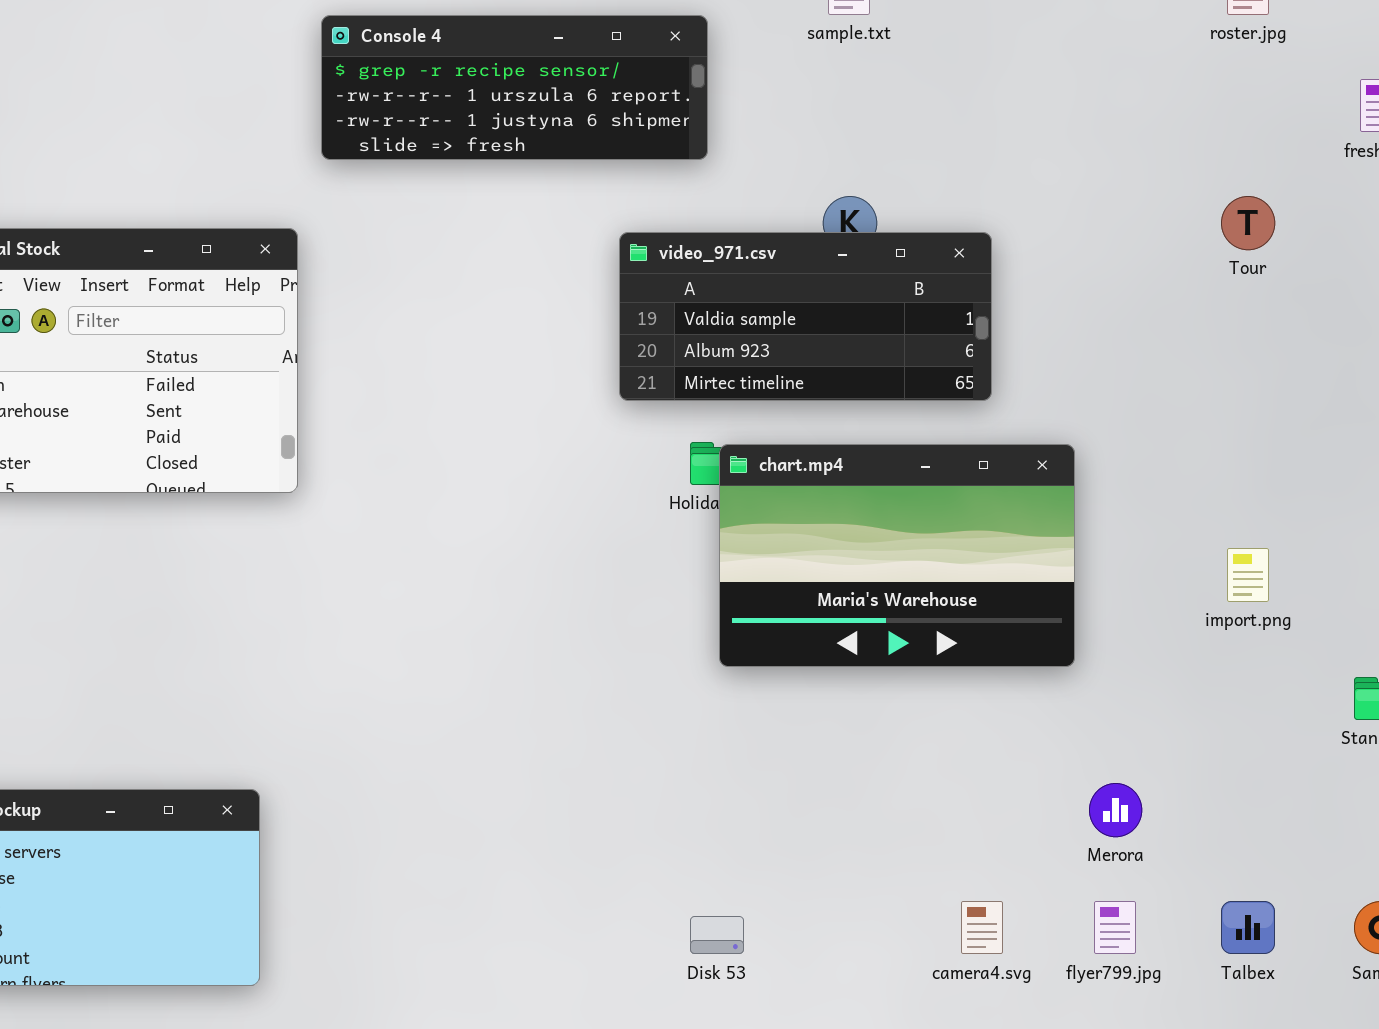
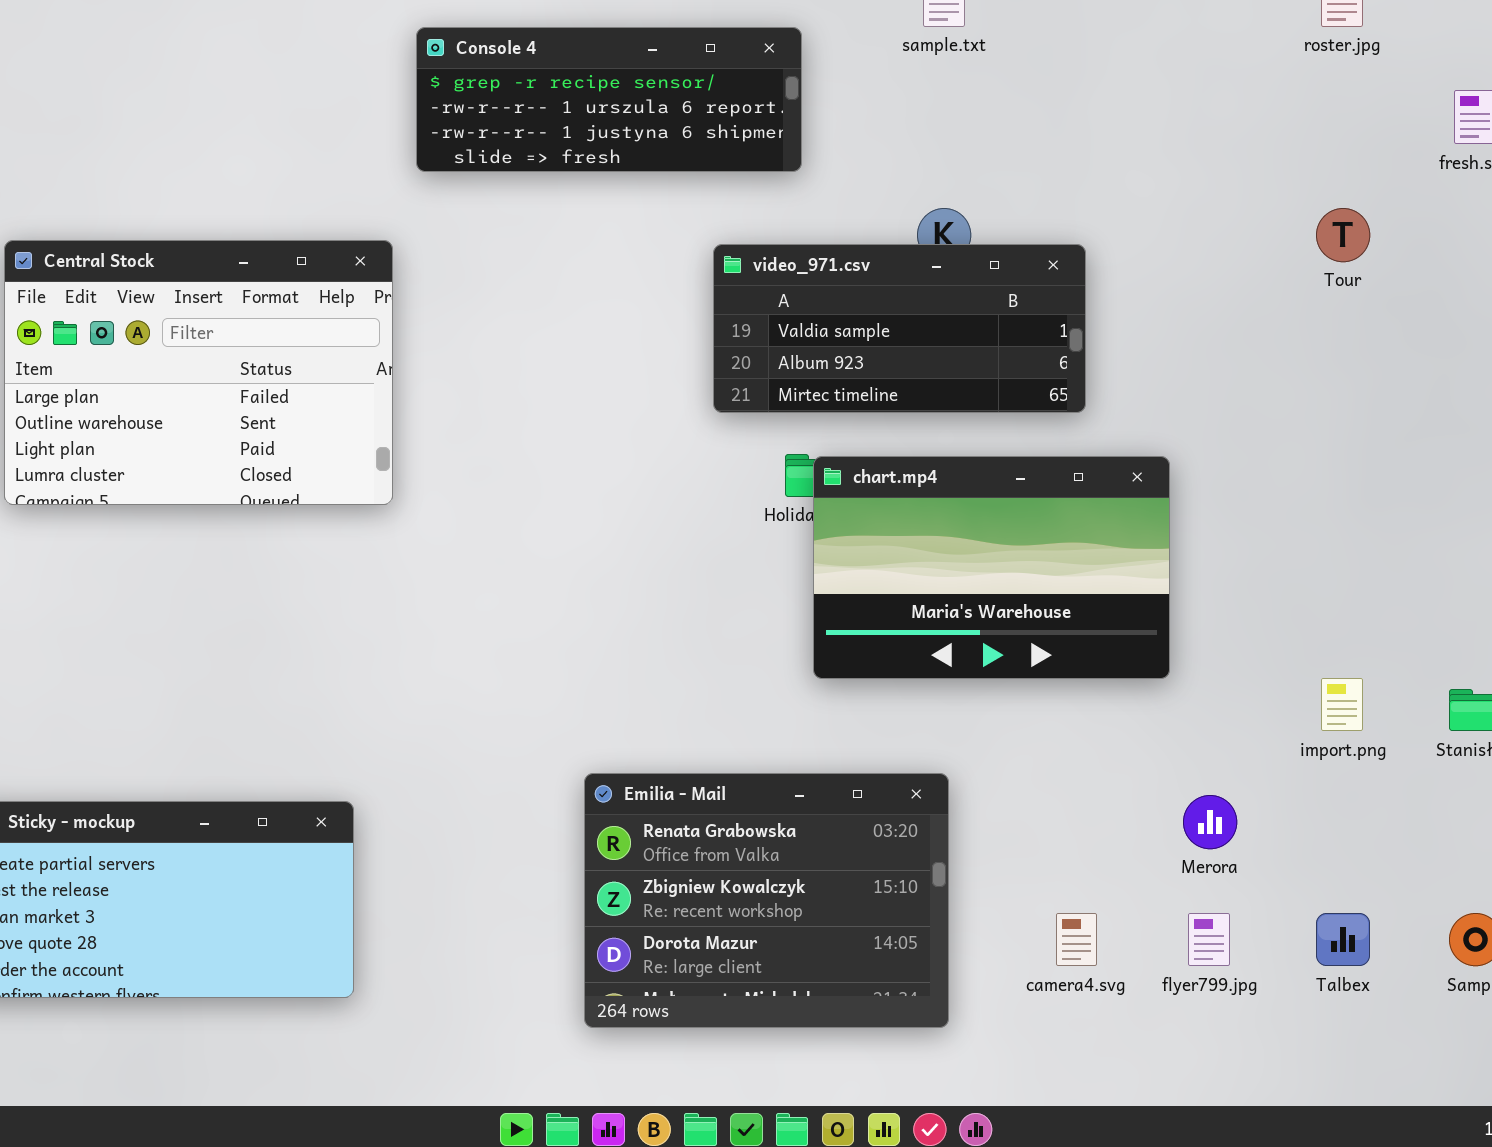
import.png: [1227,548,1269,602] -> [1321,678,1363,731], moved
Emilia - Mail: none -> [584,773,949,1028], opened

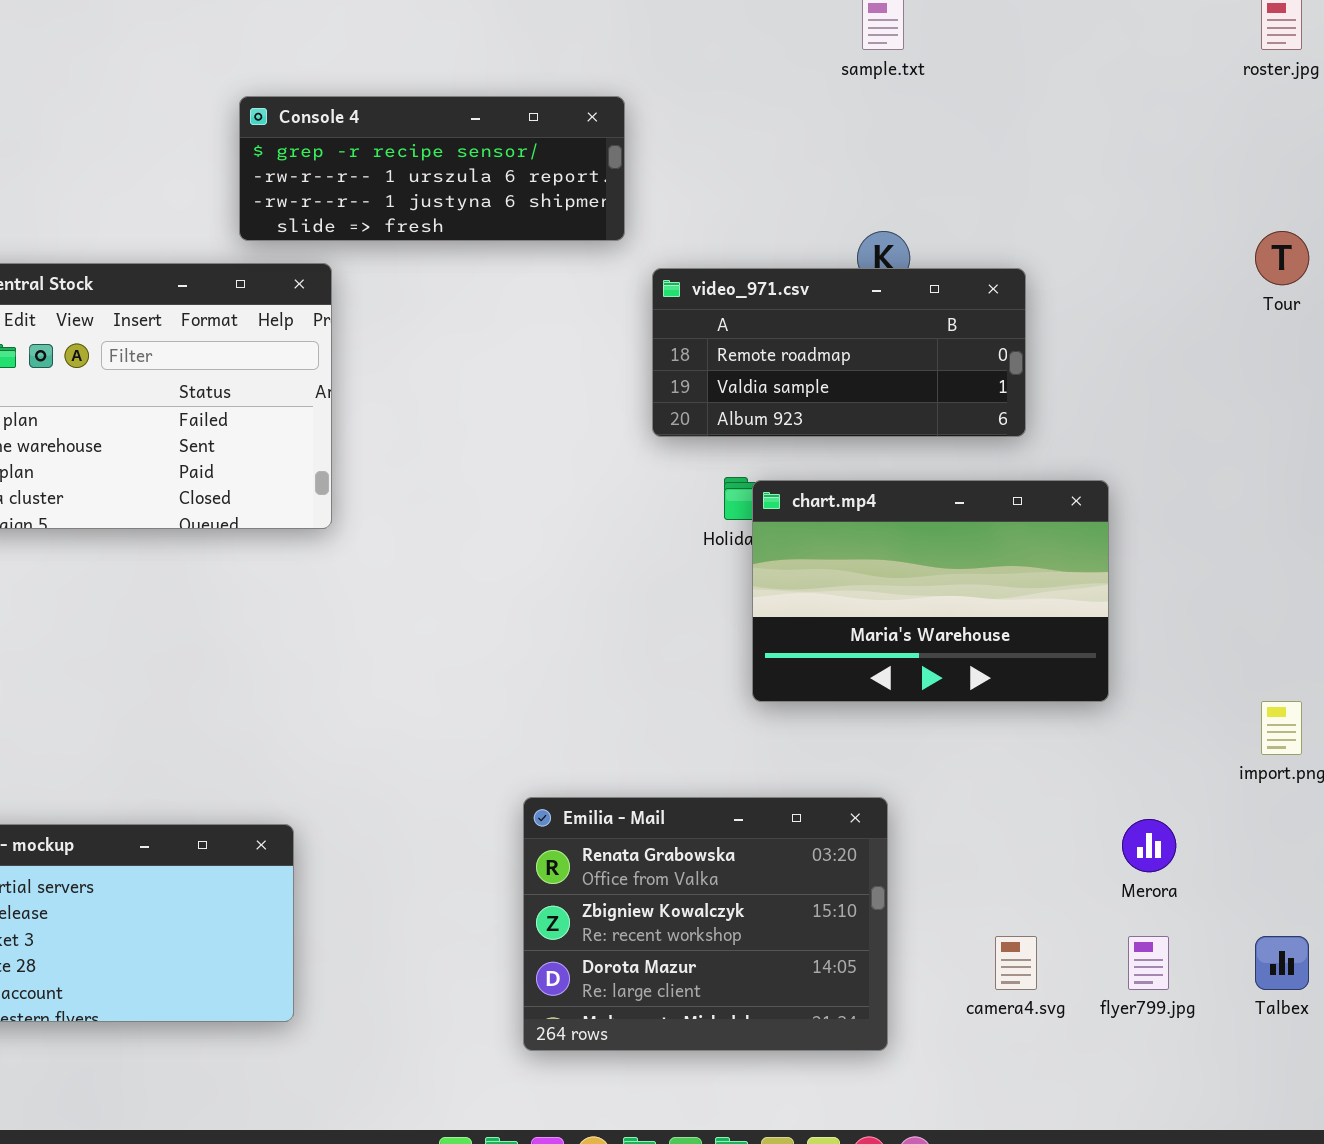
Console 4: [416,27,802,172] -> [239,96,625,241], moved
video_971.csv: [713,244,1086,413] -> [652,268,1026,437], scrolled up 1 row

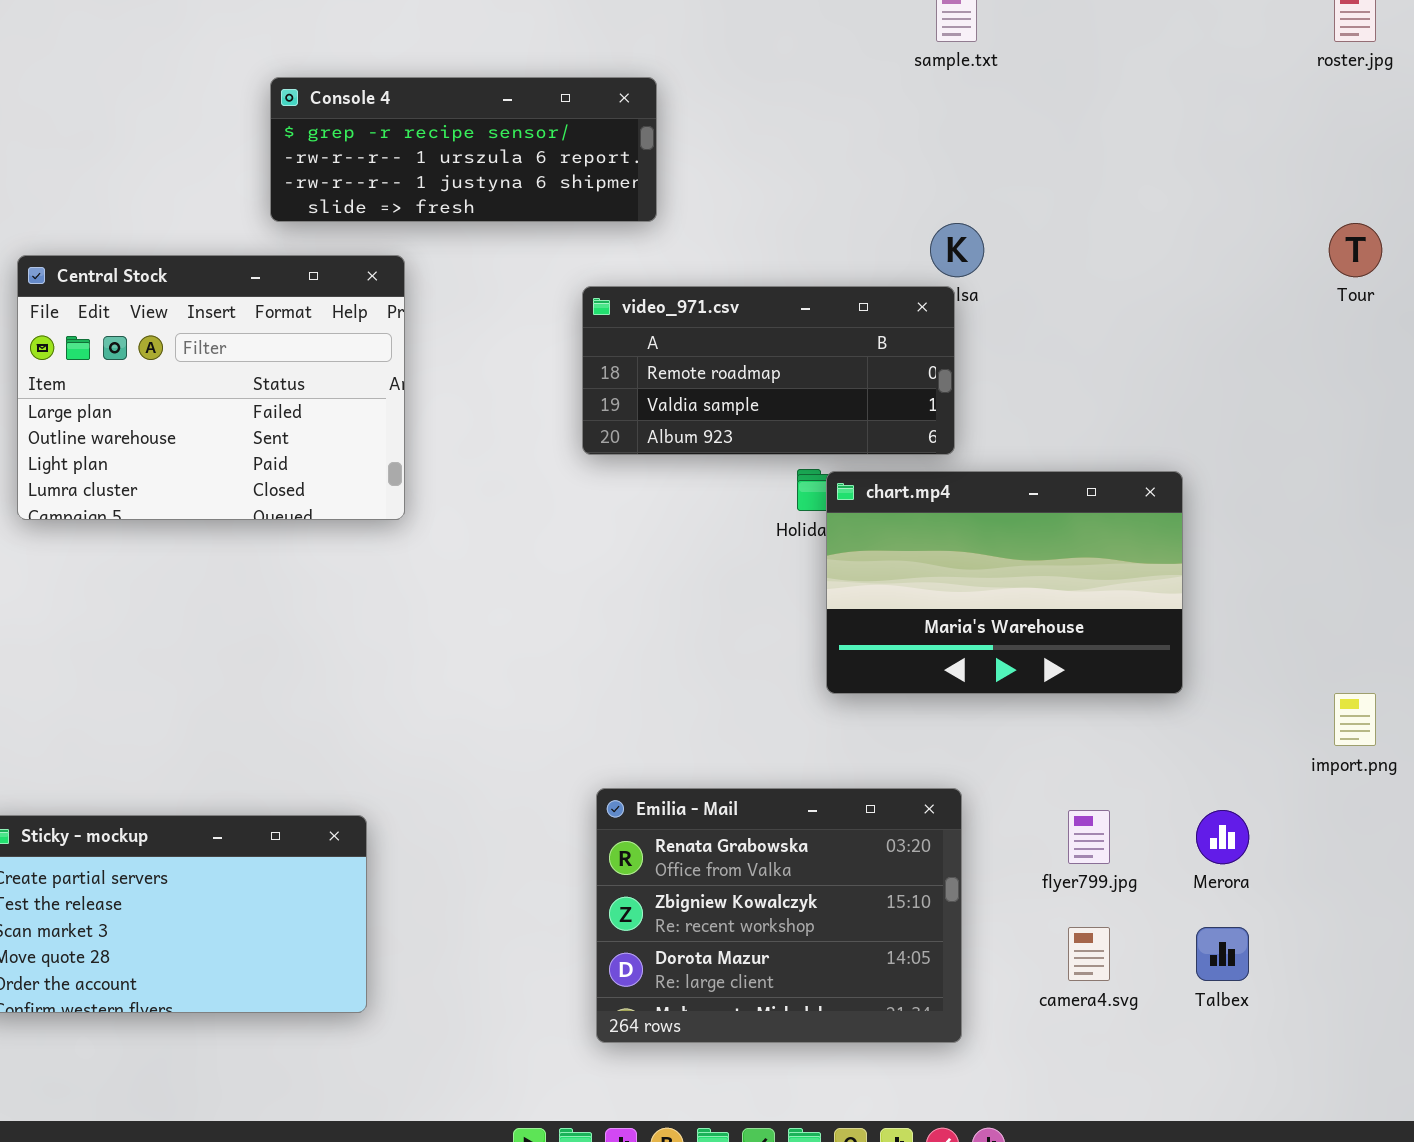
Console 4: [239,96,625,241] -> [270,77,657,222], moved
video_971.csv: [652,268,1026,437] -> [582,286,955,455], moved
flyer799.jpg: [1128,936,1169,990] -> [1068,810,1110,864], moved
Talbex: [1255,936,1309,990] -> [1196,927,1249,981], moved

